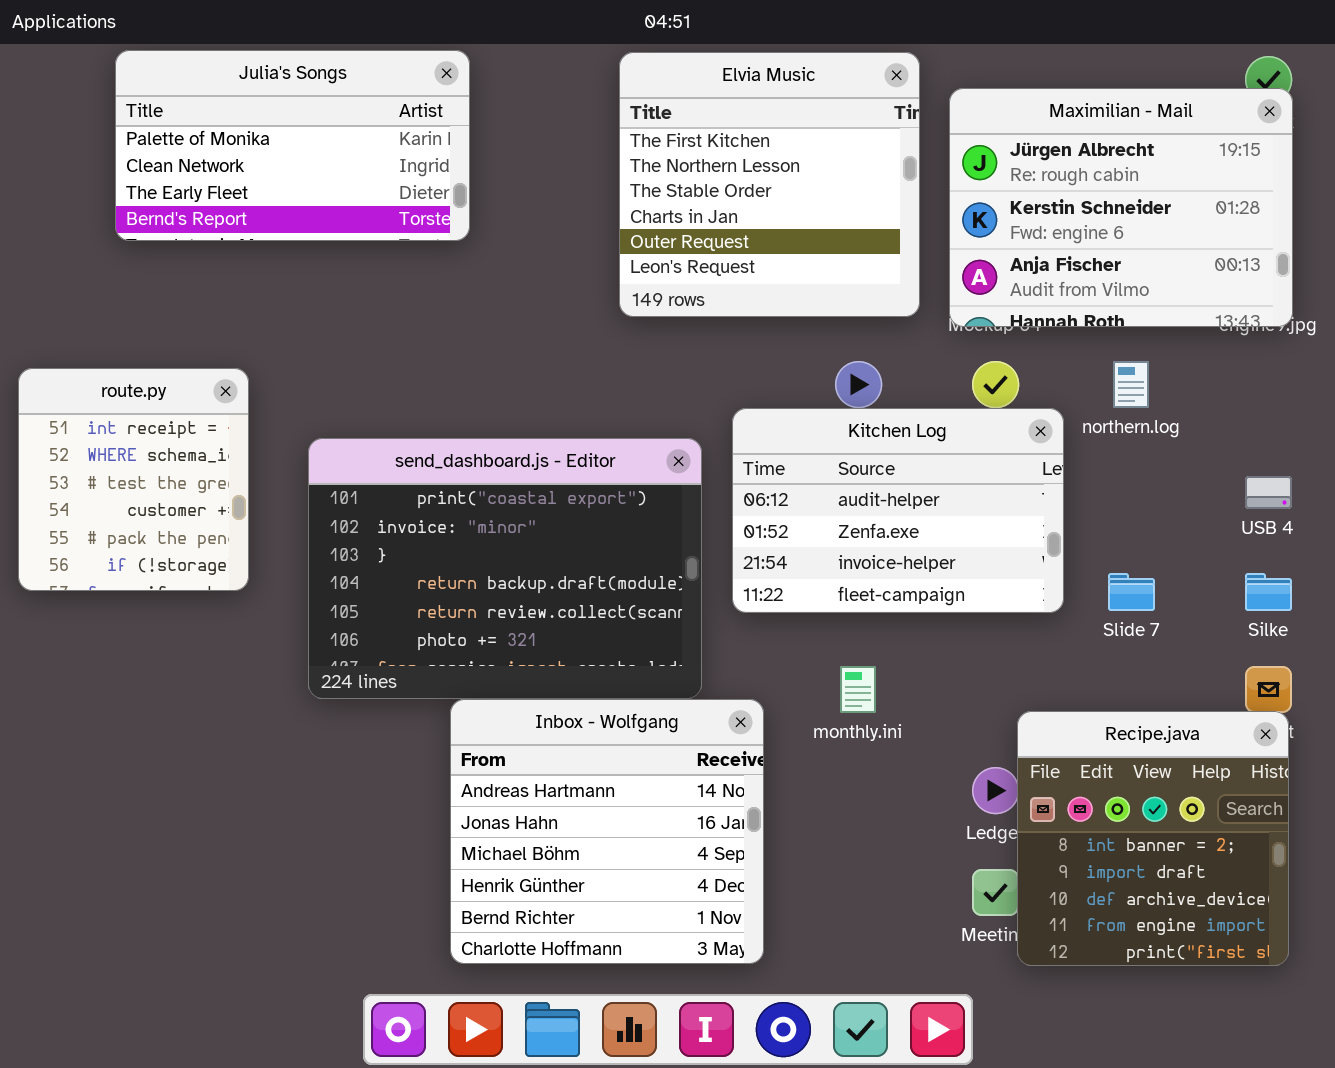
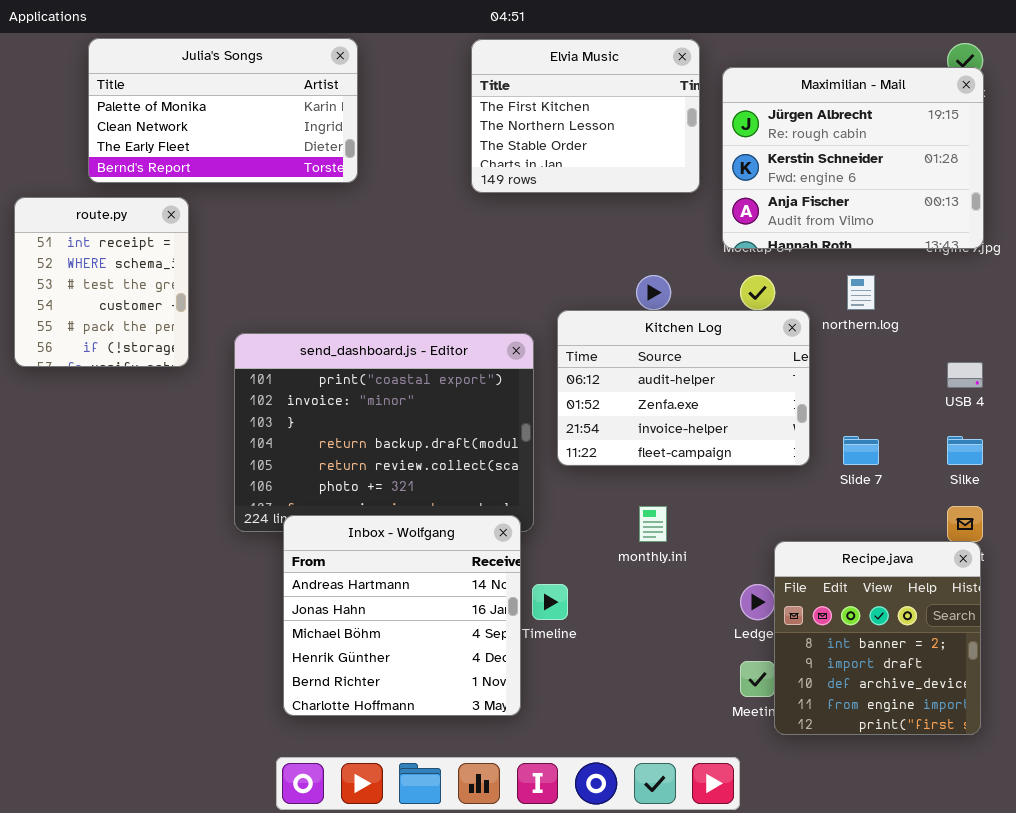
Elvia Music: [619,52,920,317] -> [471,39,700,193], resized
route.py: [18,368,249,591] -> [14,197,189,367], moved
Inbox - Wolfgang: [450,699,764,964] -> [283,515,521,716], moved

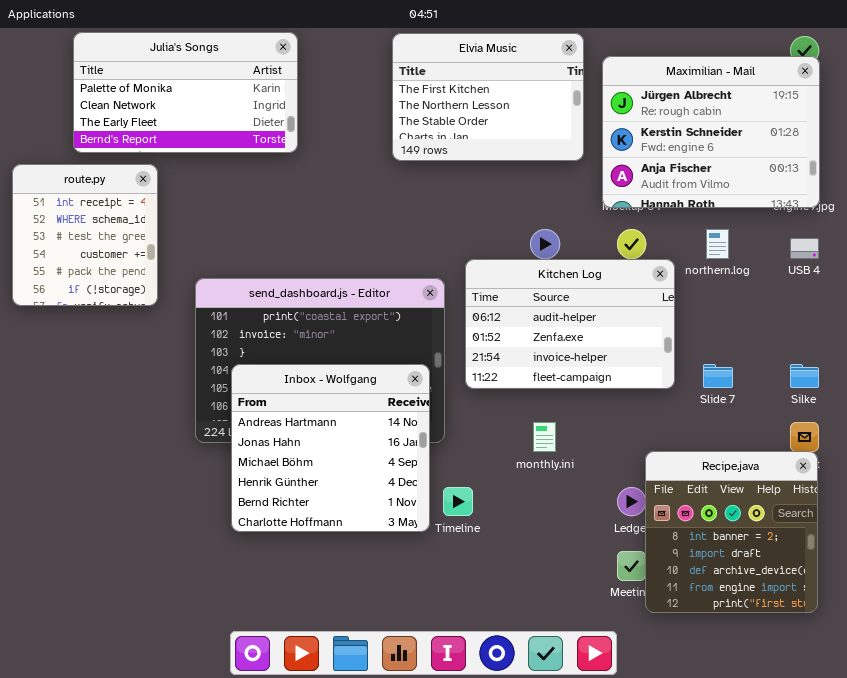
USB 4: [947,362,983,388] -> [790,238,819,259], moved
Inbox - Wolfgang: [283,515,521,716] -> [231,364,430,532], moved

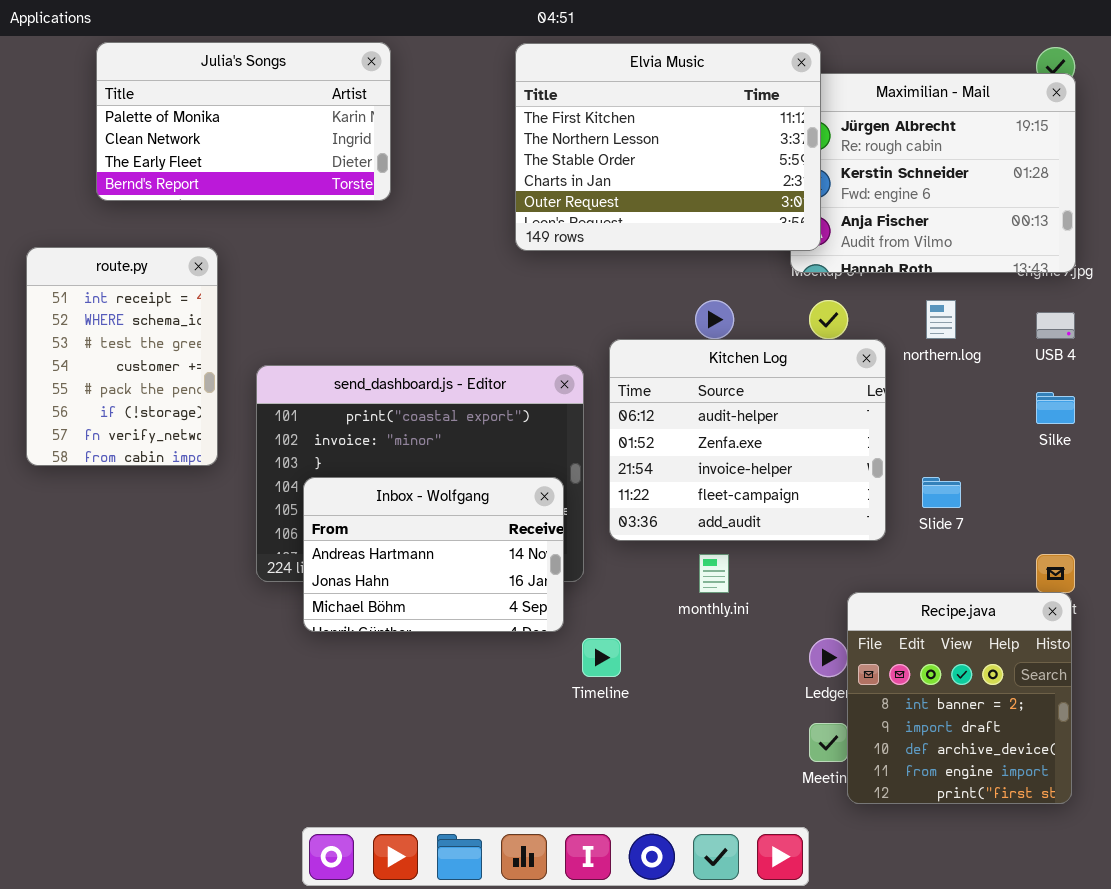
Elvia Music: [392,33,584,161] -> [515,43,821,251], resized
route.py: [12,164,158,306] -> [26,247,218,466], moved, resized
Kitchen Log: [465,259,675,389] -> [609,339,886,541], resized
Inbox - Wolfgang: [231,364,430,532] -> [303,477,564,632], resized
Silke: [790,364,819,388] -> [1036,392,1075,424], moved

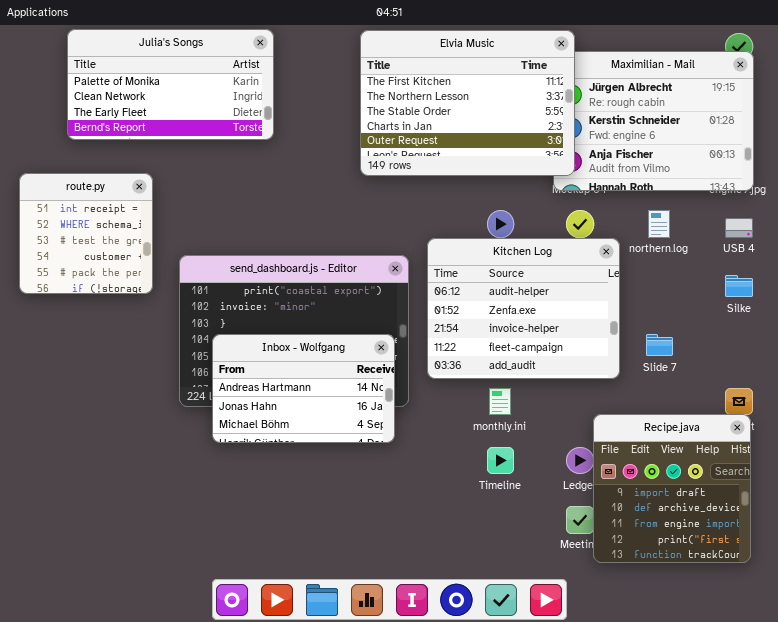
route.py: [26,247,218,466] -> [19,173,153,294], resized
Recipe.java: [847,592,1072,804] -> [593,414,751,563], scrolled down 1 row
Timeline: [582,638,621,677] -> [487,447,514,474], moved

